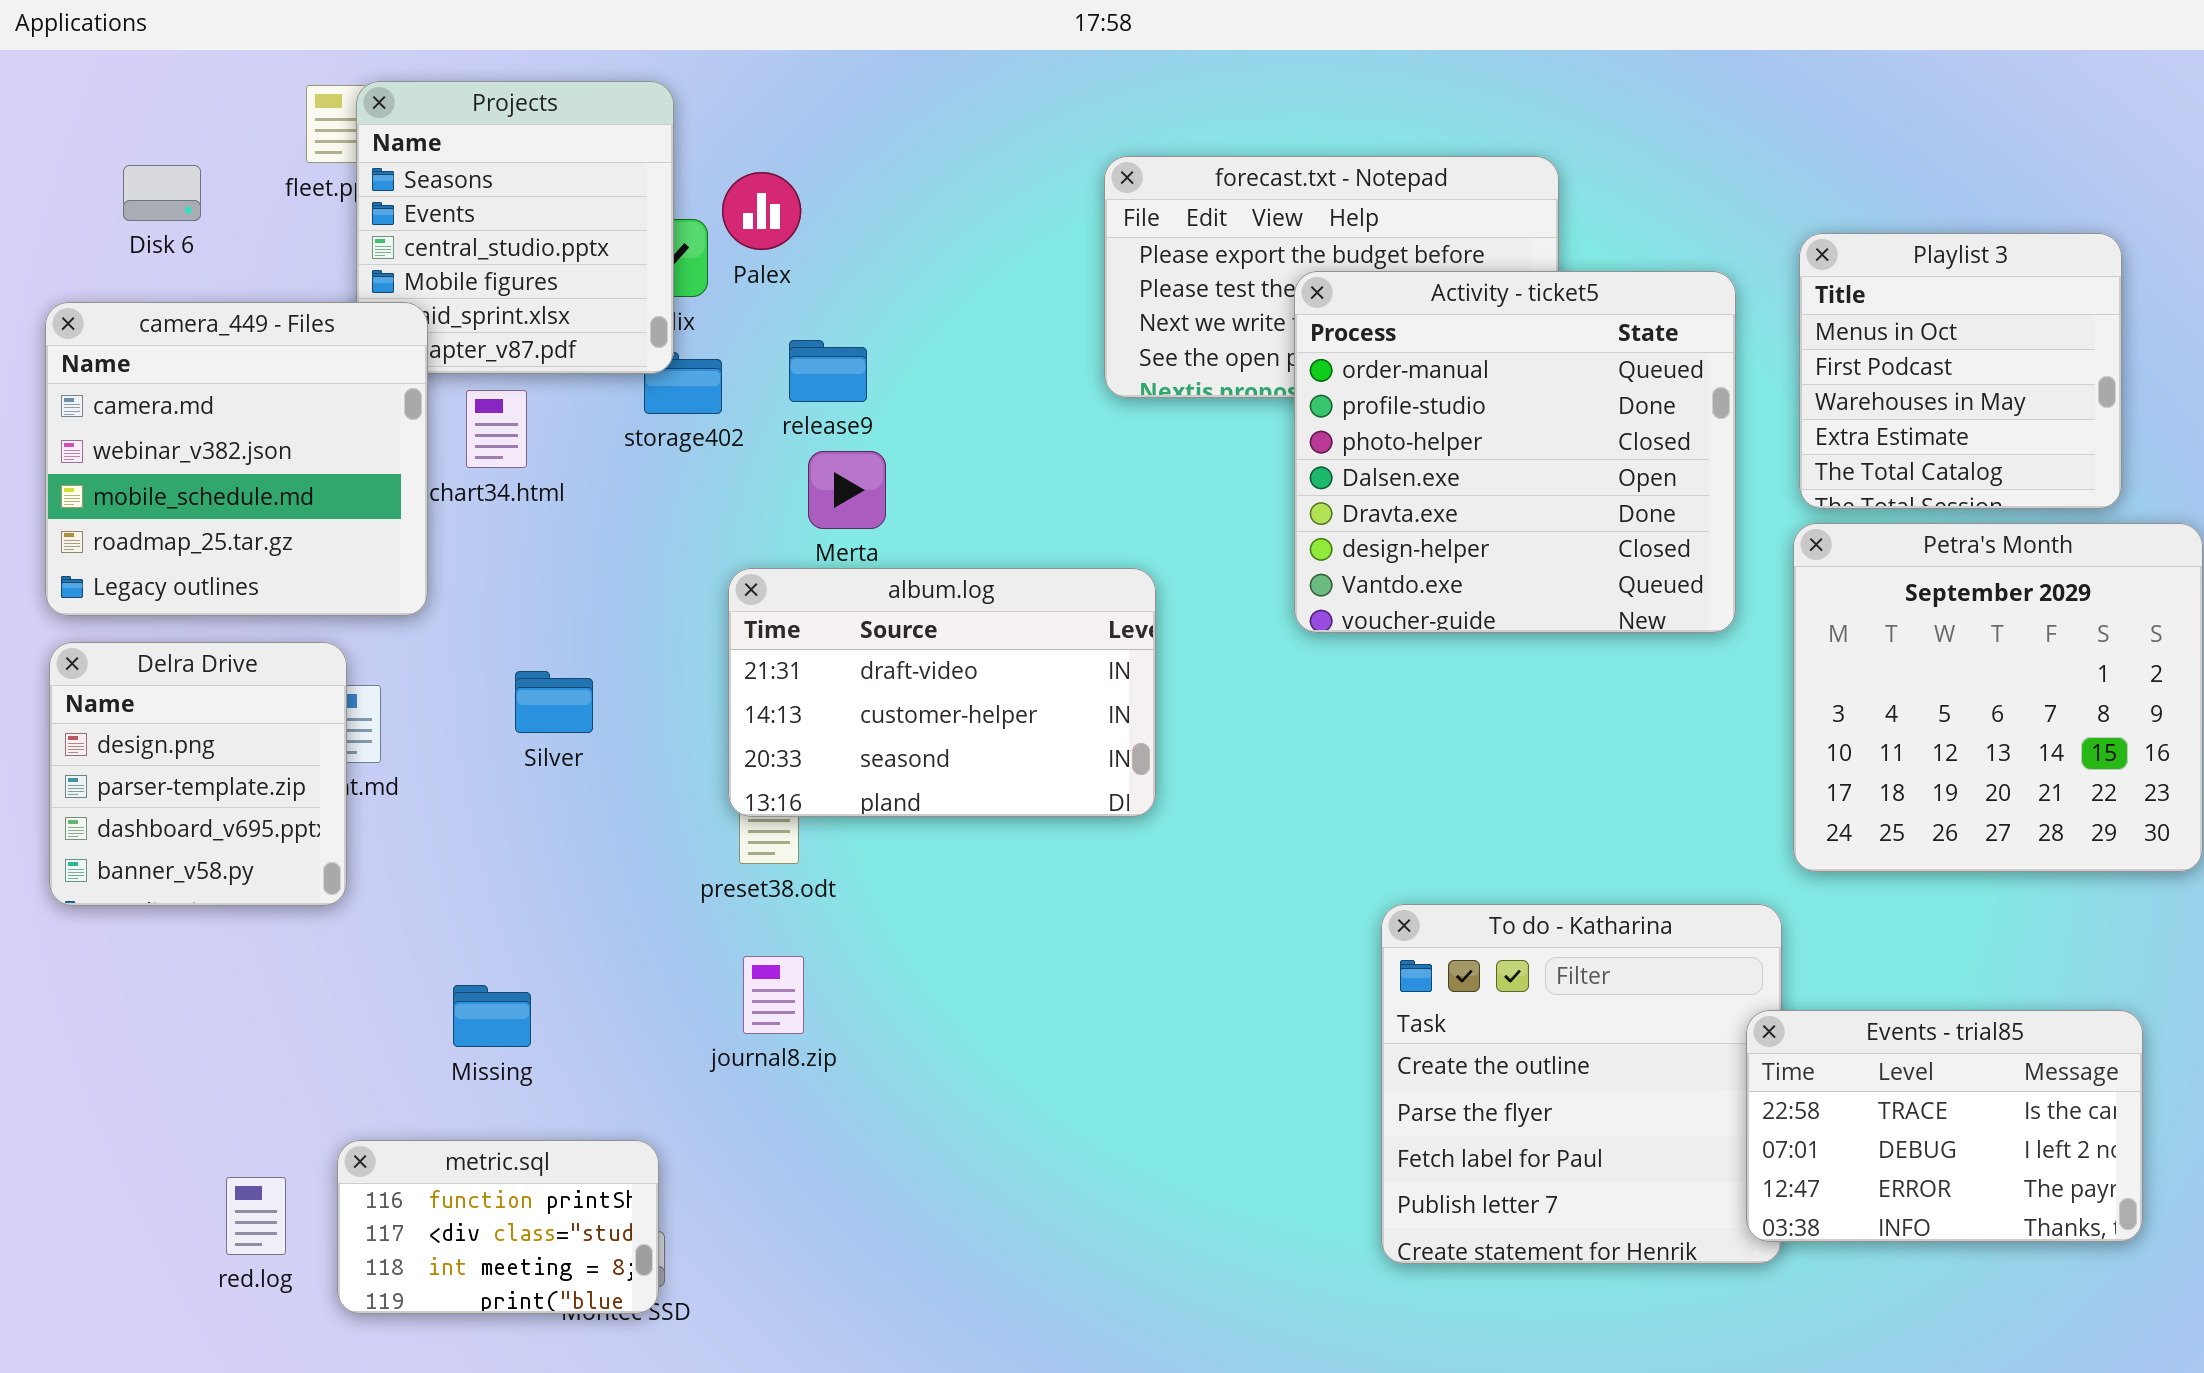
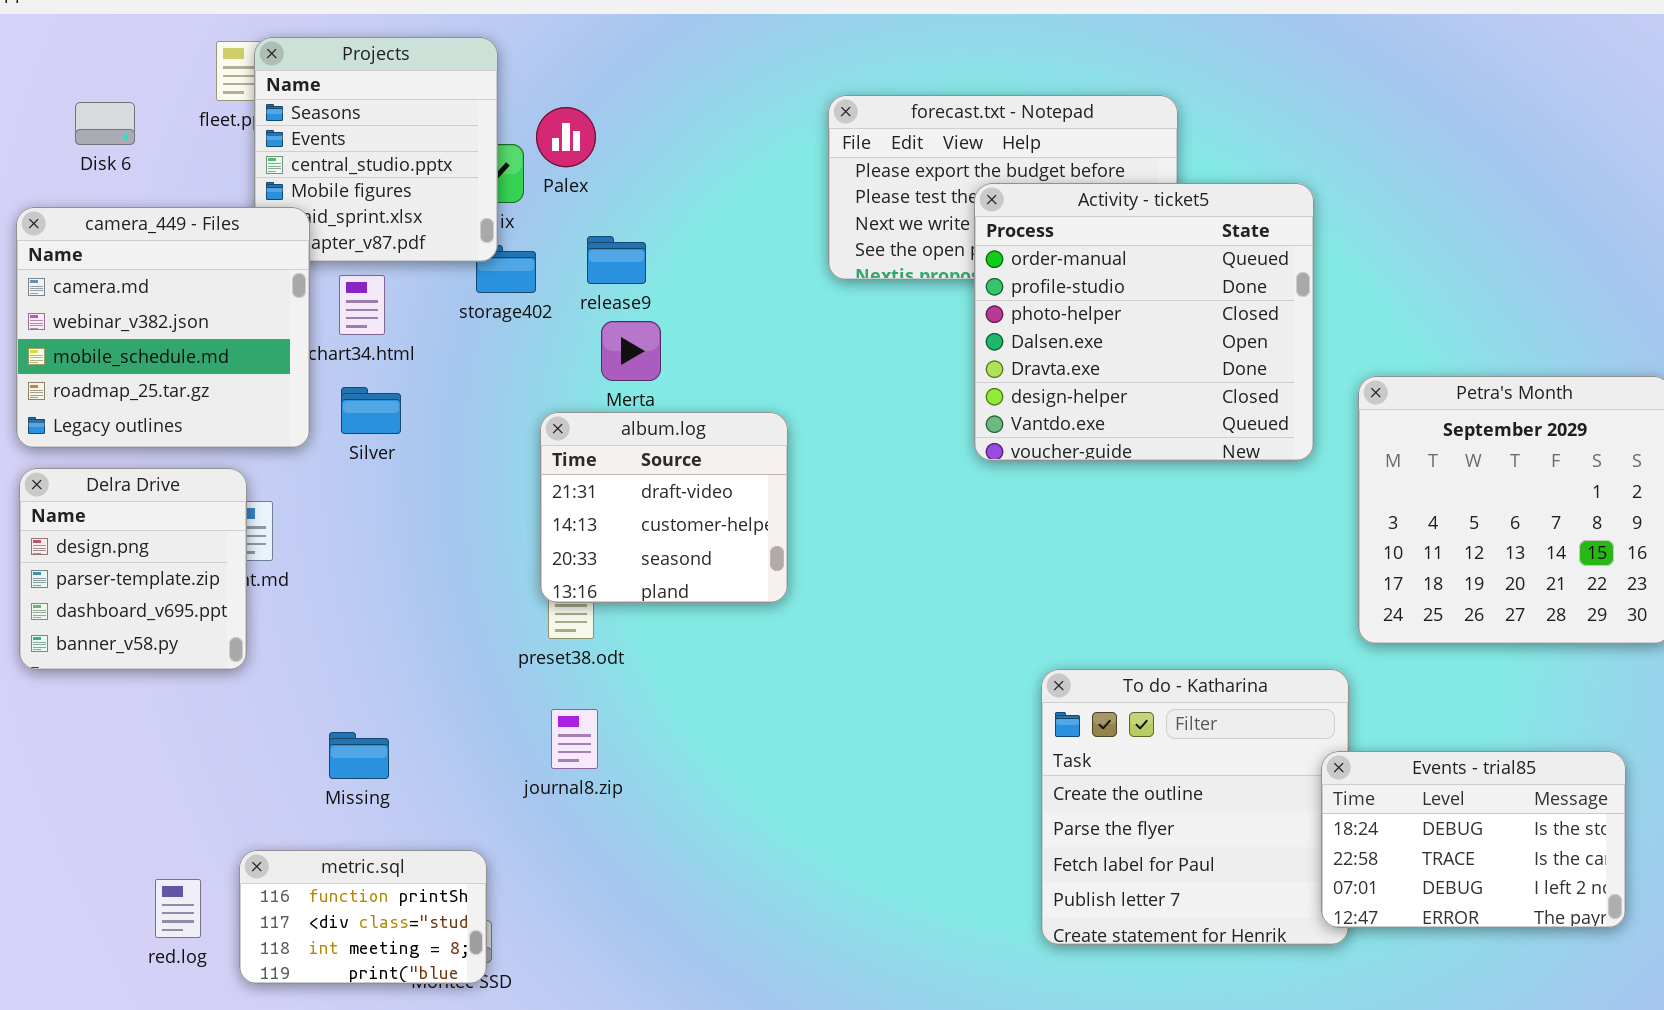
Playlist 3: [1799,233,2122,509] -> none, closed
album.log: [728,568,1156,817] -> [540,412,788,603], resized
Silver: [515,671,593,733] -> [341,387,401,434], moved
Events - trial85: [1746,1010,2143,1242] -> [1321,751,1626,928], scrolled up 1 row

